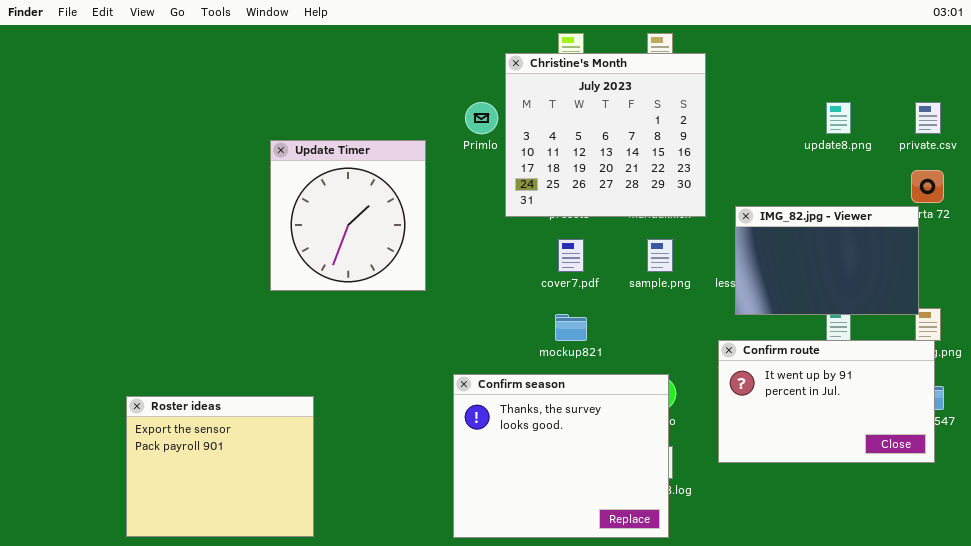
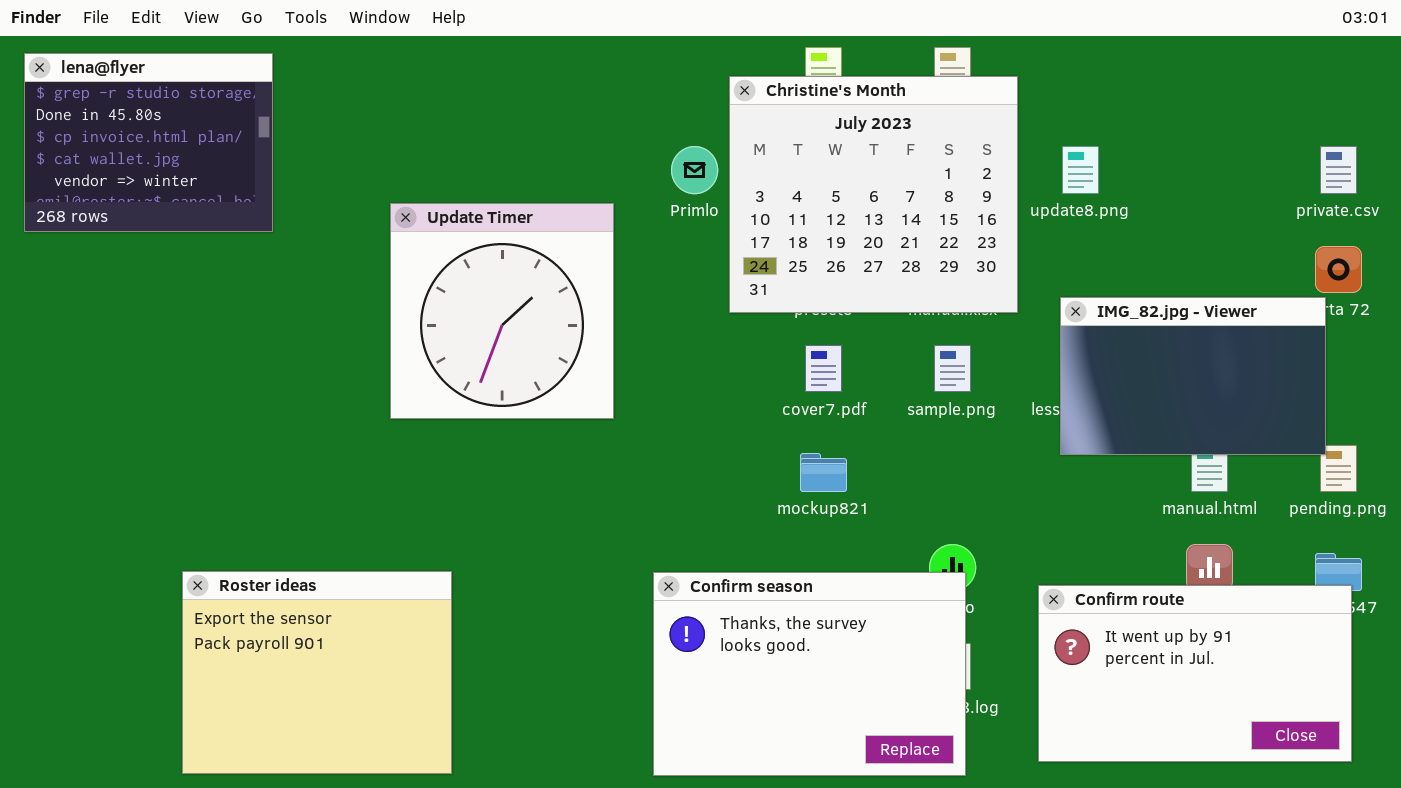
lena@flyer: none -> [24,53,273,232], opened
update8.png: [826,102,851,134] -> [1062,146,1099,194], moved
Confirm route: [718,340,935,463] -> [1038,585,1352,762], moved
Confirm season: [453,374,669,538] -> [653,572,966,776], resized

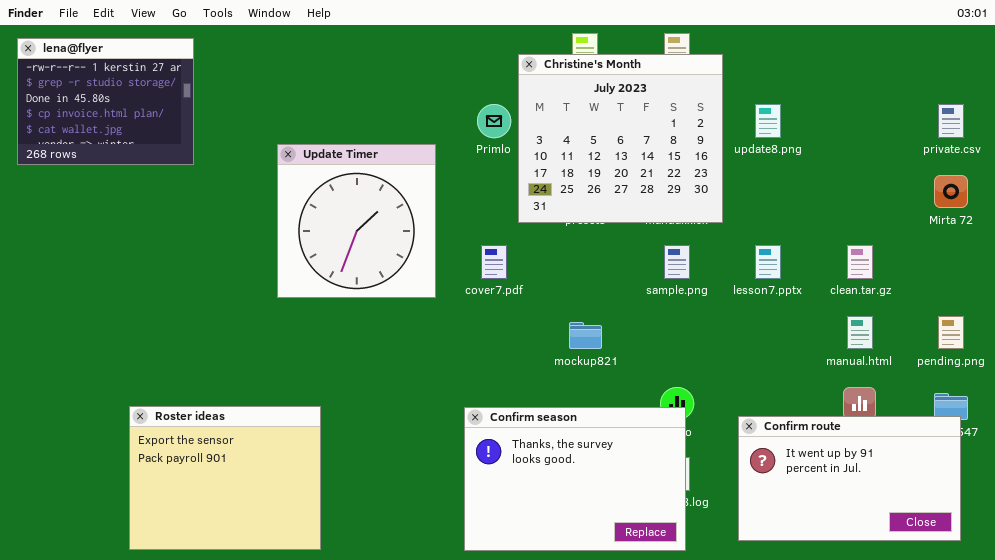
lena@flyer: [24,53,273,232] -> [17,38,194,165], scrolled up 1 row
IMG_82.jpg - Viewer: [1060,297,1326,455] -> none, closed
cover7.pdf: [805,345,842,392] -> [481,245,507,279], moved

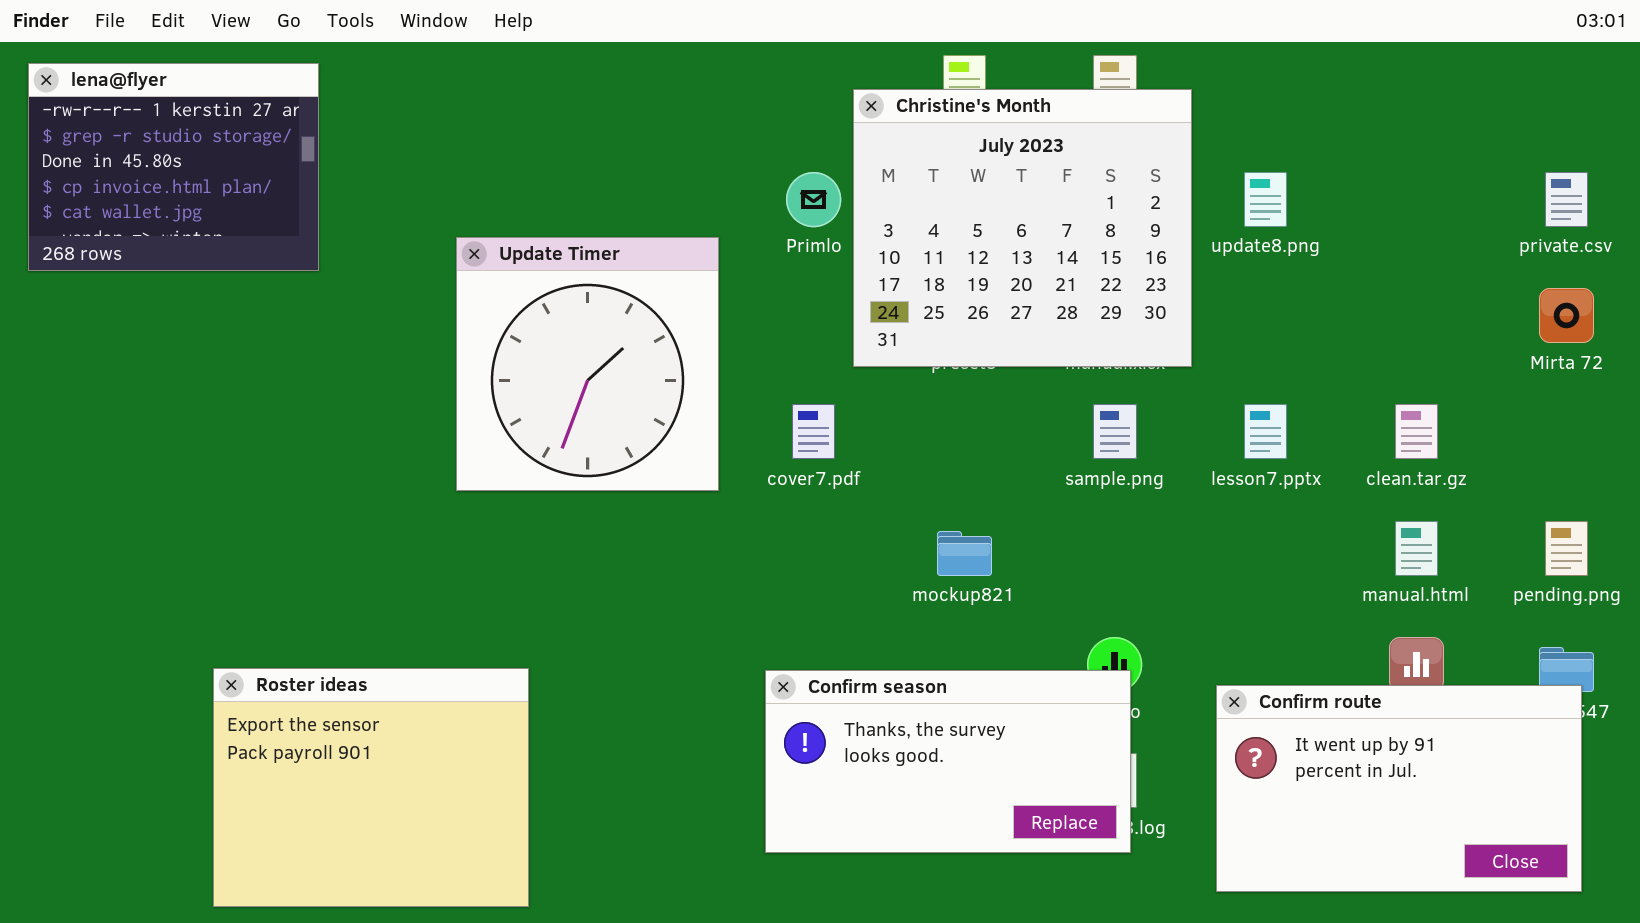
Confirm season: [464,407,686,551] -> [765,670,1131,853], resized

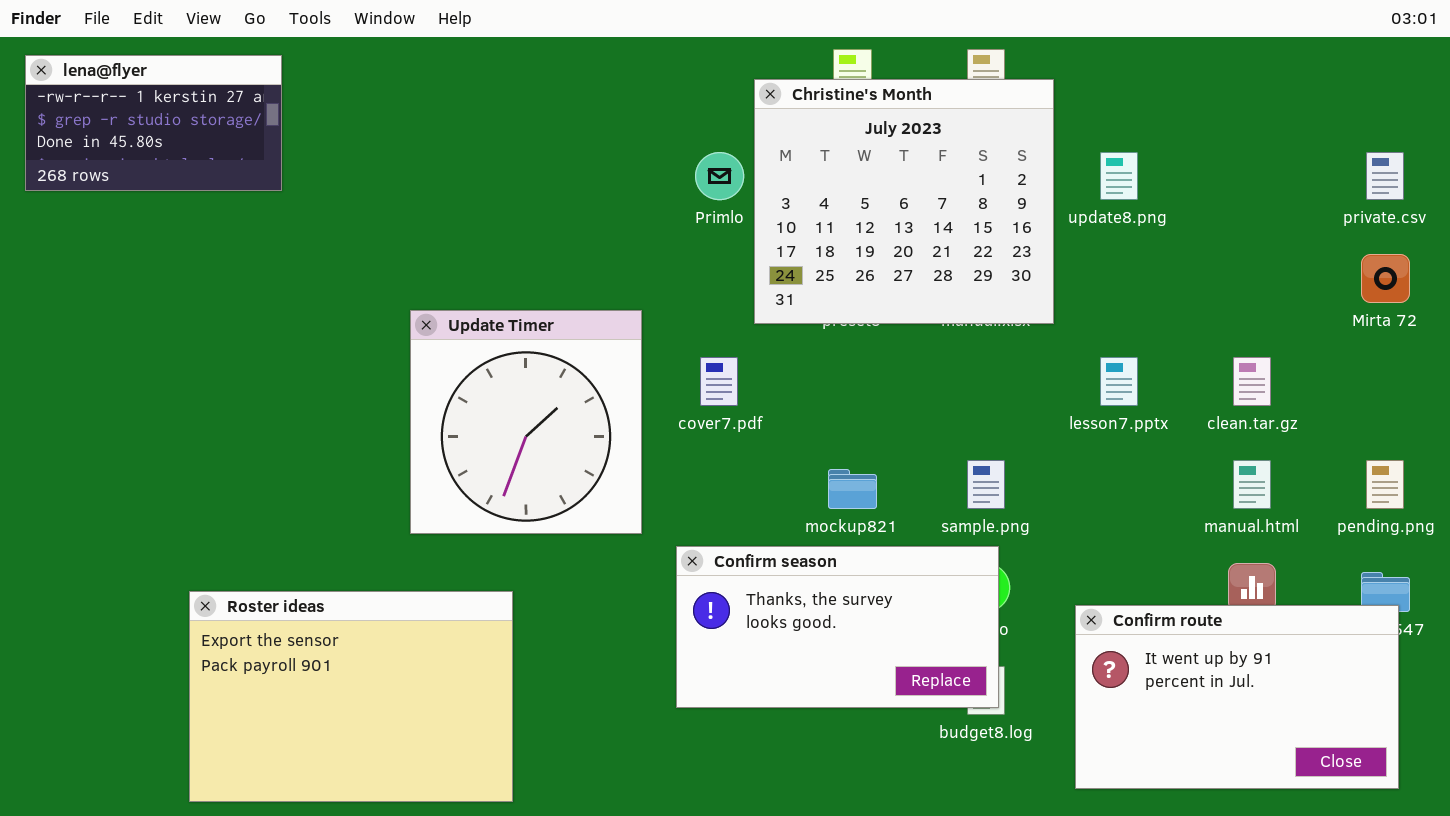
lena@flyer: [28,63,319,271] -> [25,55,282,191], resized
Update Timer: [456,237,719,491] -> [410,310,642,534], moved
sample.png: [1093,404,1137,459] -> [967,460,1005,509], moved
Roster ideas: [213,668,529,907] -> [189,591,513,802], resized
Confirm season: [765,670,1131,853] -> [676,546,999,708], moved

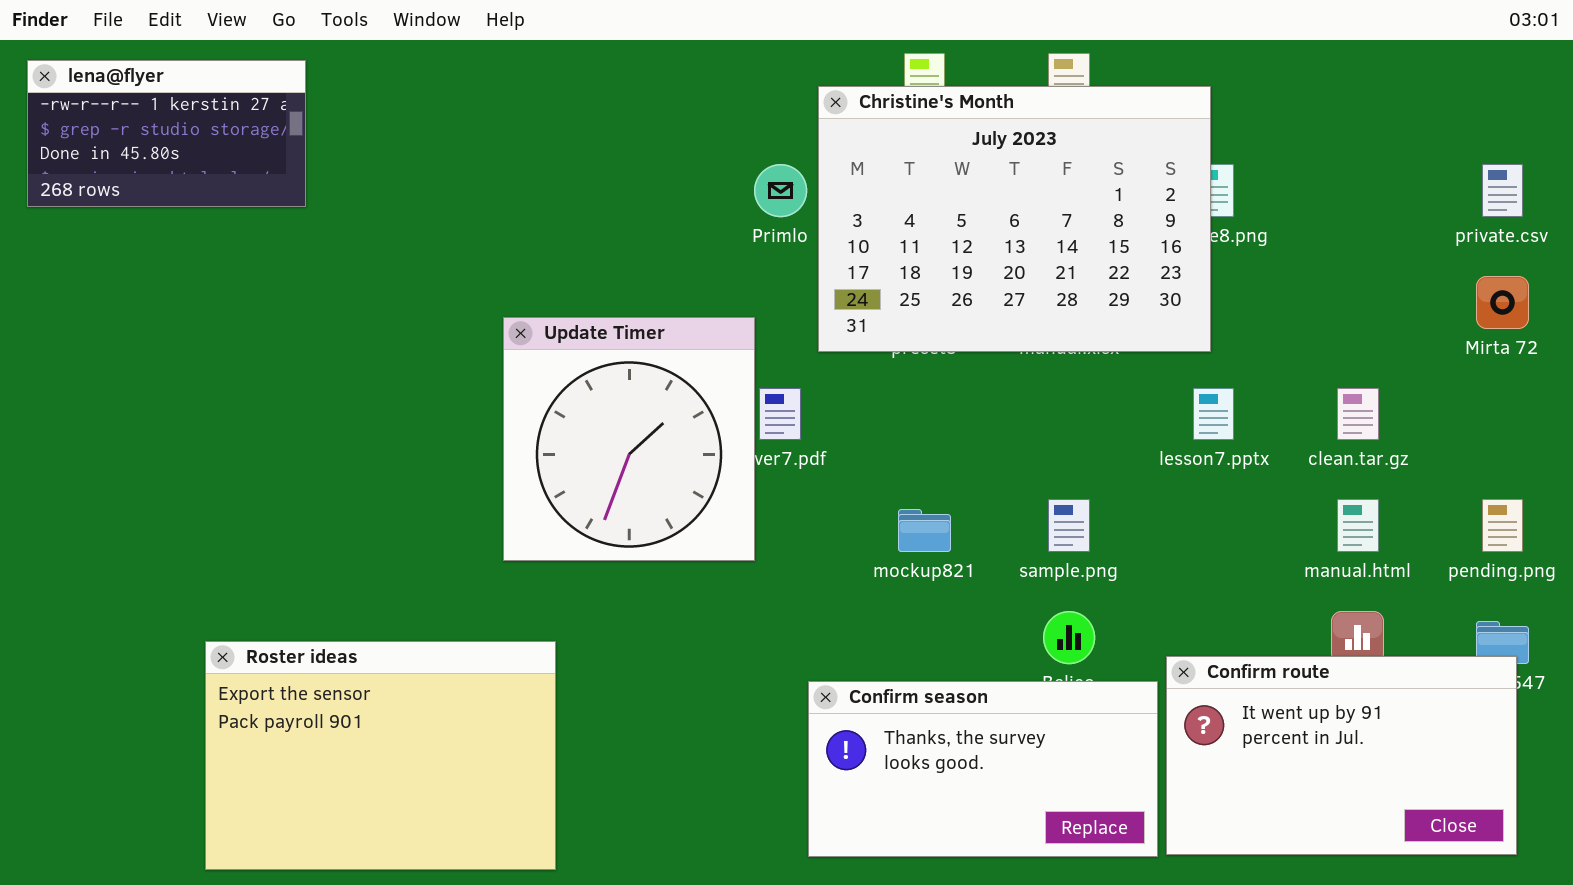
Christine's Month: [754,79,1054,324] -> [818,86,1211,352], resized
Update Timer: [410,310,642,534] -> [503,317,755,561], moved
Confirm season: [676,546,999,708] -> [808,681,1158,857], moved

